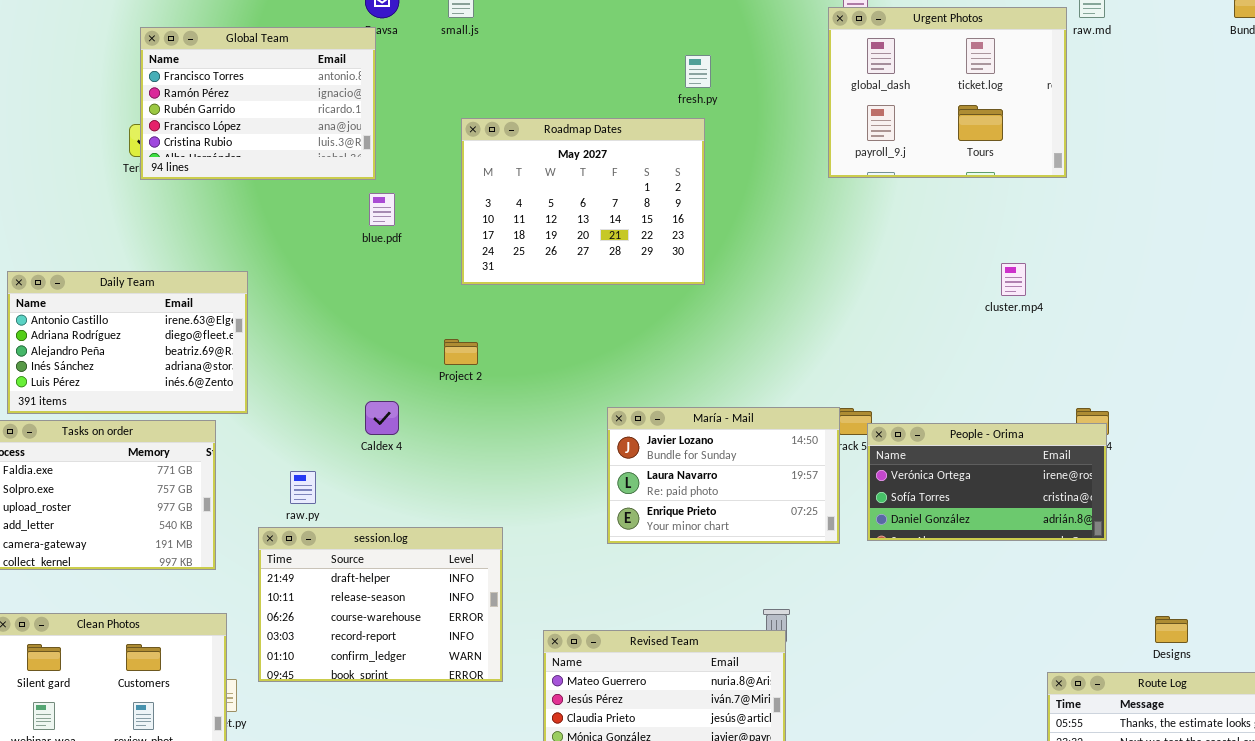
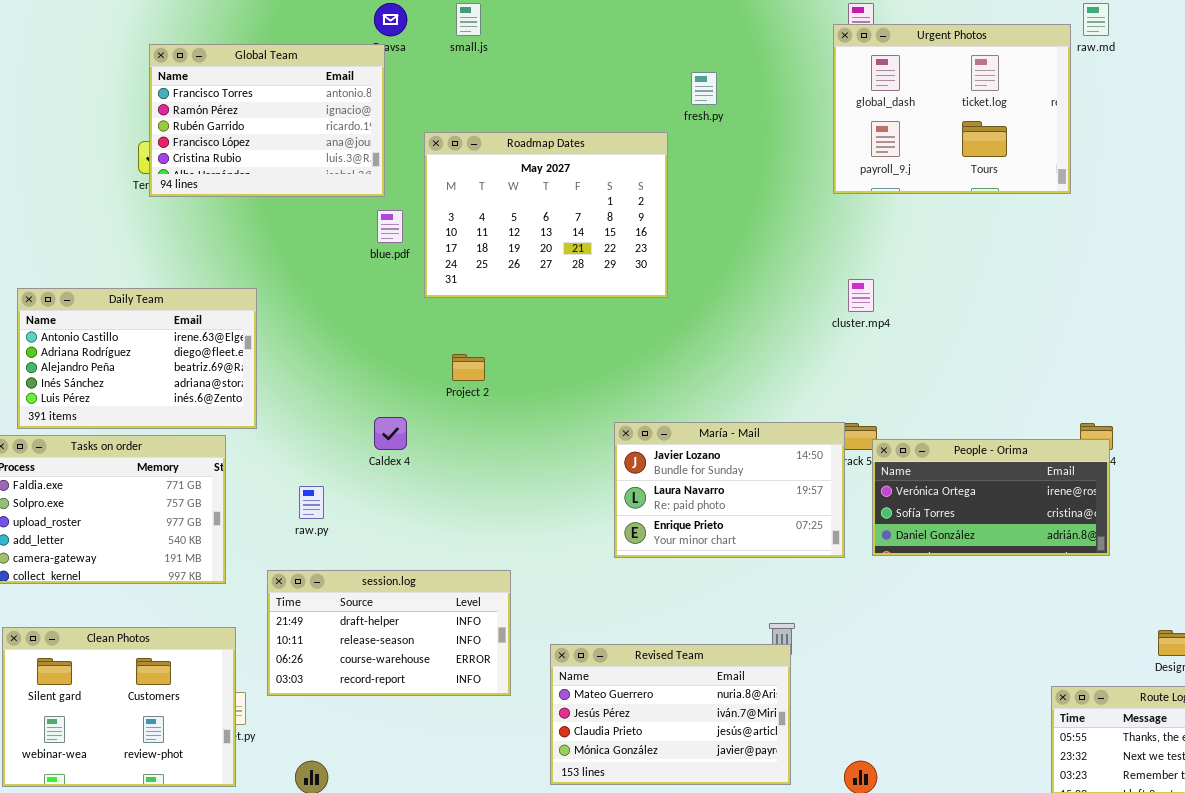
Roadmap Dates: [461,118,705,285] -> [424,132,668,298], moved
cluster.mp4: [1001,263,1026,296] -> [848,279,874,312], moved
session.log: [258,527,503,682] -> [267,570,511,696], resized

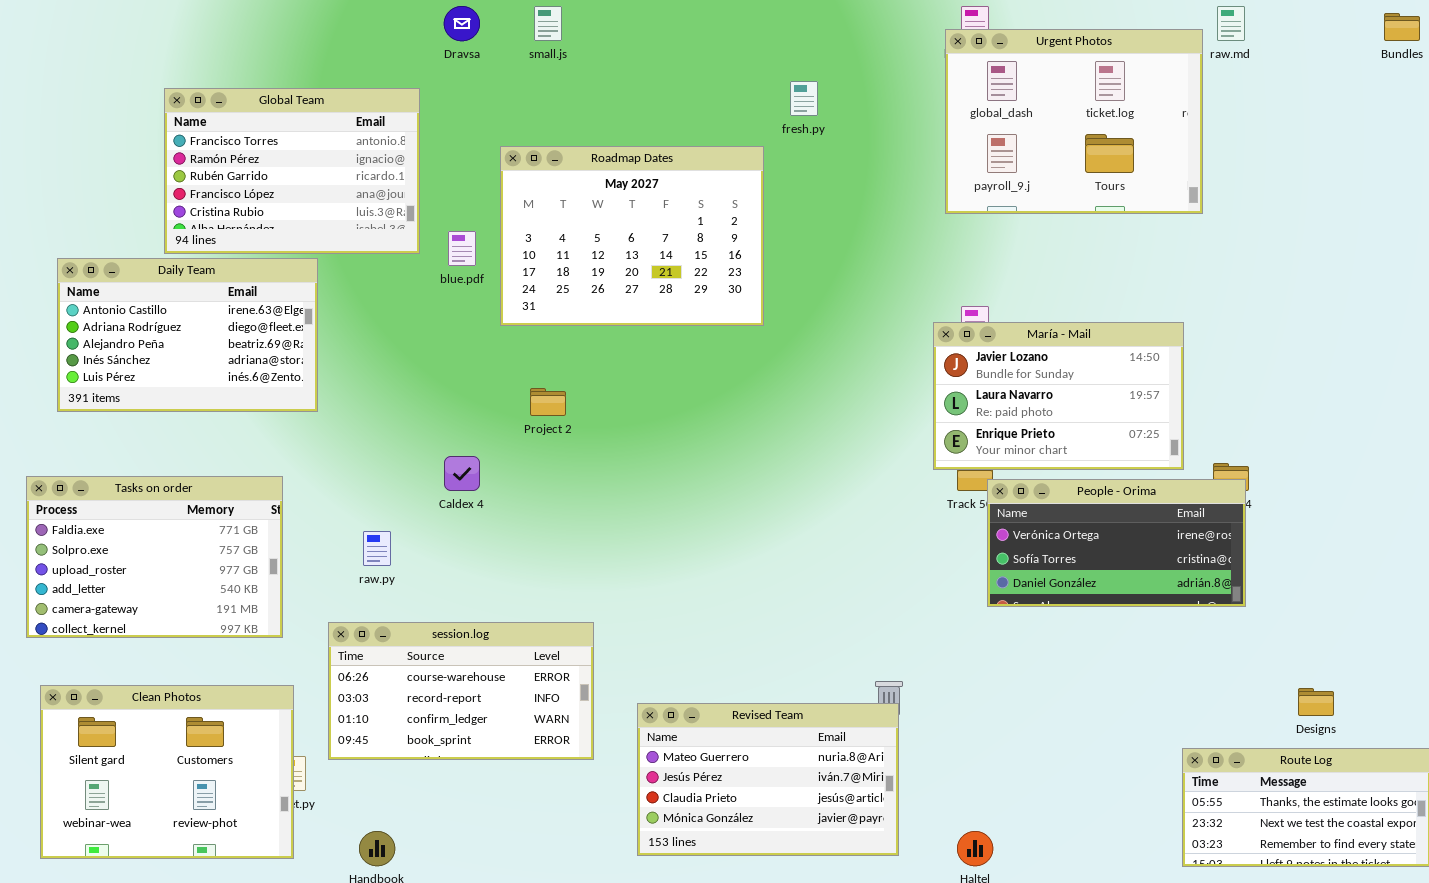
Global Team: [149,44,385,197] -> [164,88,420,254], moved
Daily Team: [17,288,257,429] -> [57,258,318,412], moved
María - Mail: [614,422,845,558] -> [933,322,1184,470], moved
session.log: [267,570,511,696] -> [328,622,594,760], scrolled down 2 rows

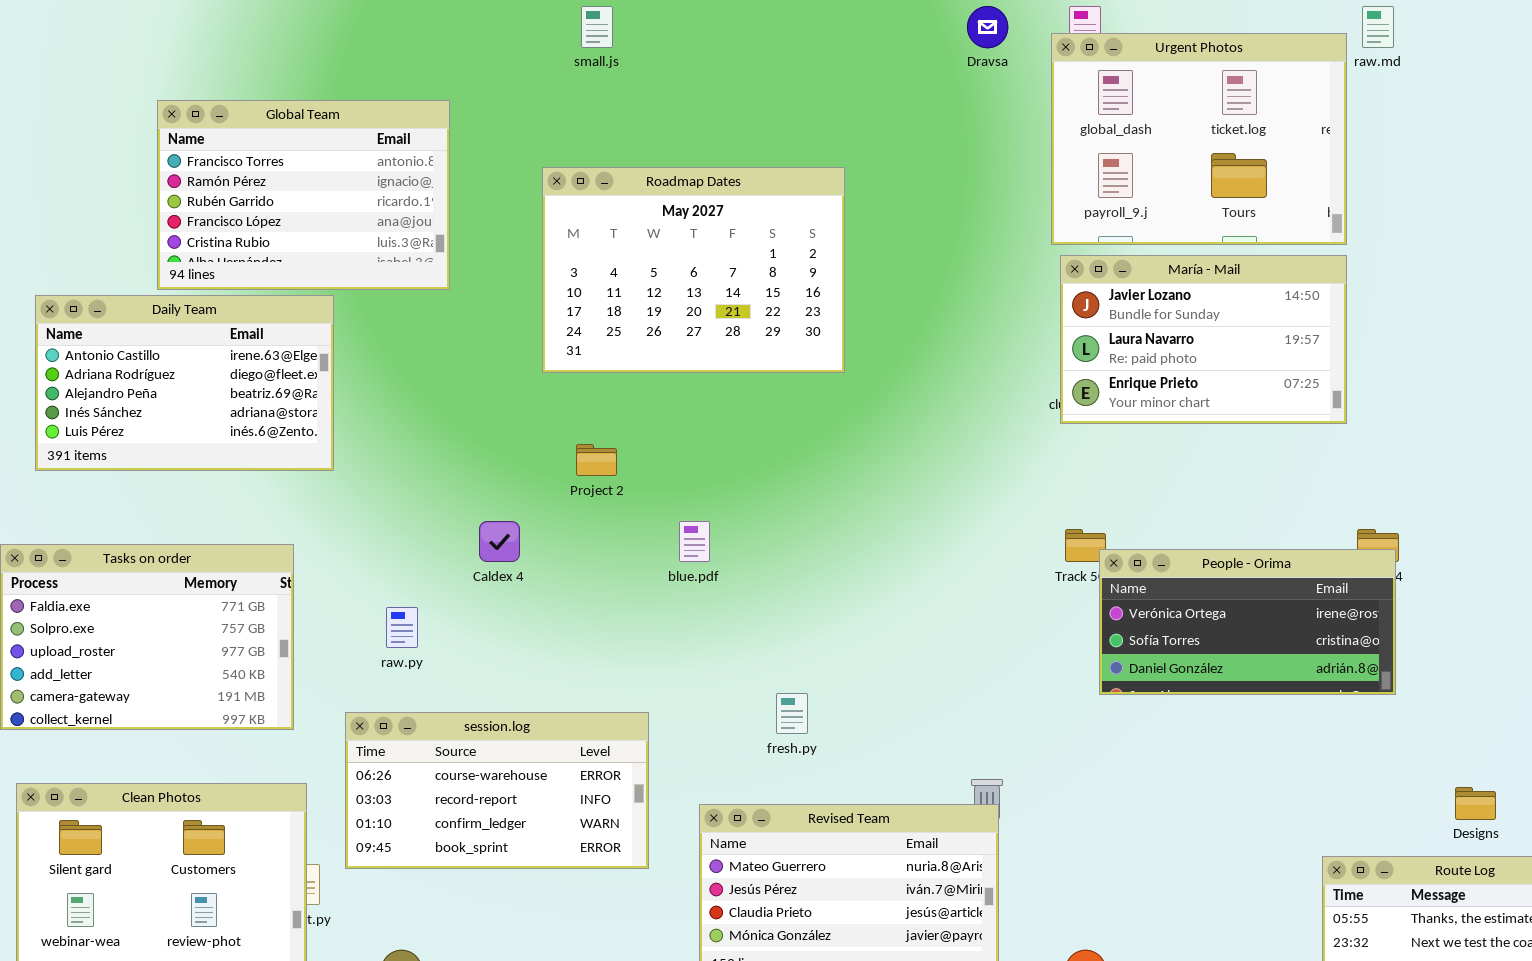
Dravsa: [444,6,480,41] -> [967,6,1008,48], moved
fresh.py: [790,81,818,116] -> [776,693,808,734], moved
blue.pdf: [448,231,476,266] -> [679,521,710,562], moved
María - Mail: [933,322,1184,470] -> [1060,255,1347,424], moved

